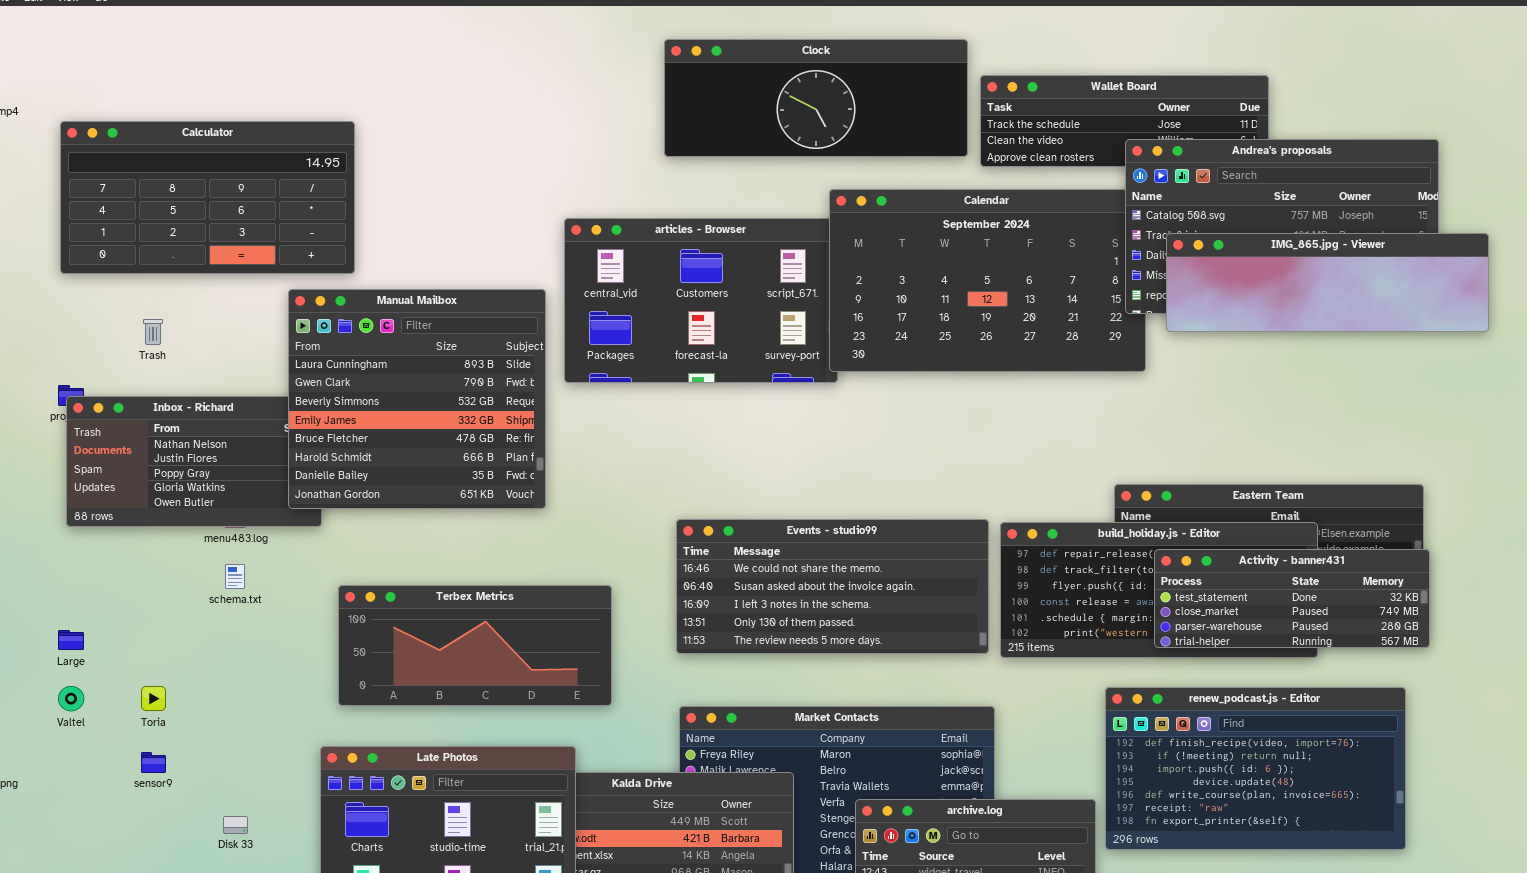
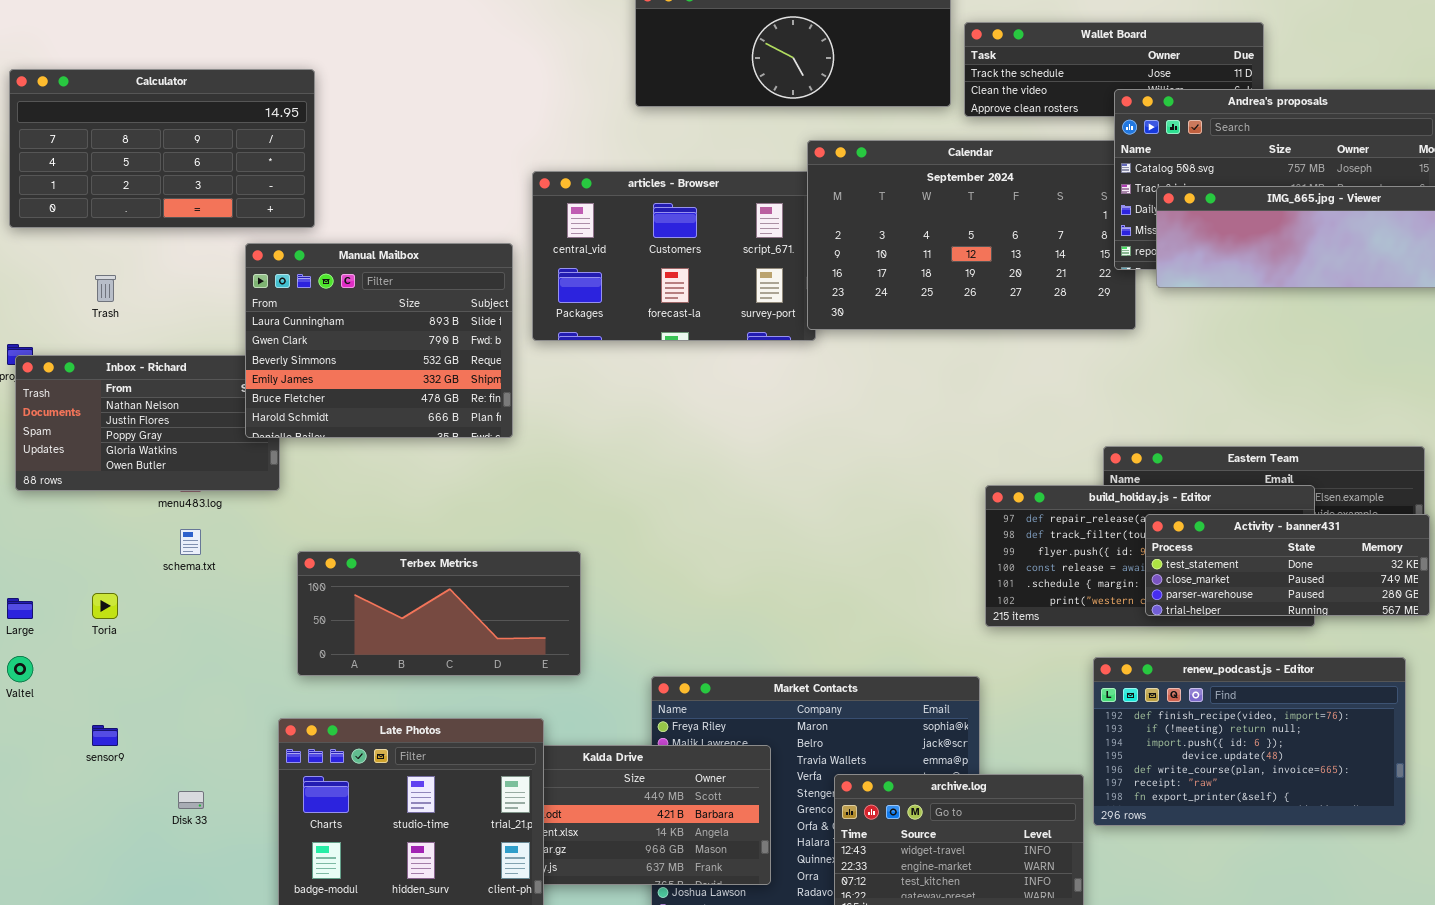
Manual Mailbox: [288,289,546,509] -> [245,243,513,438], resized
Events - studio99: [676,519,989,654] -> none, closed
Toria: [141,686,166,711] -> [92,593,118,619], moved

